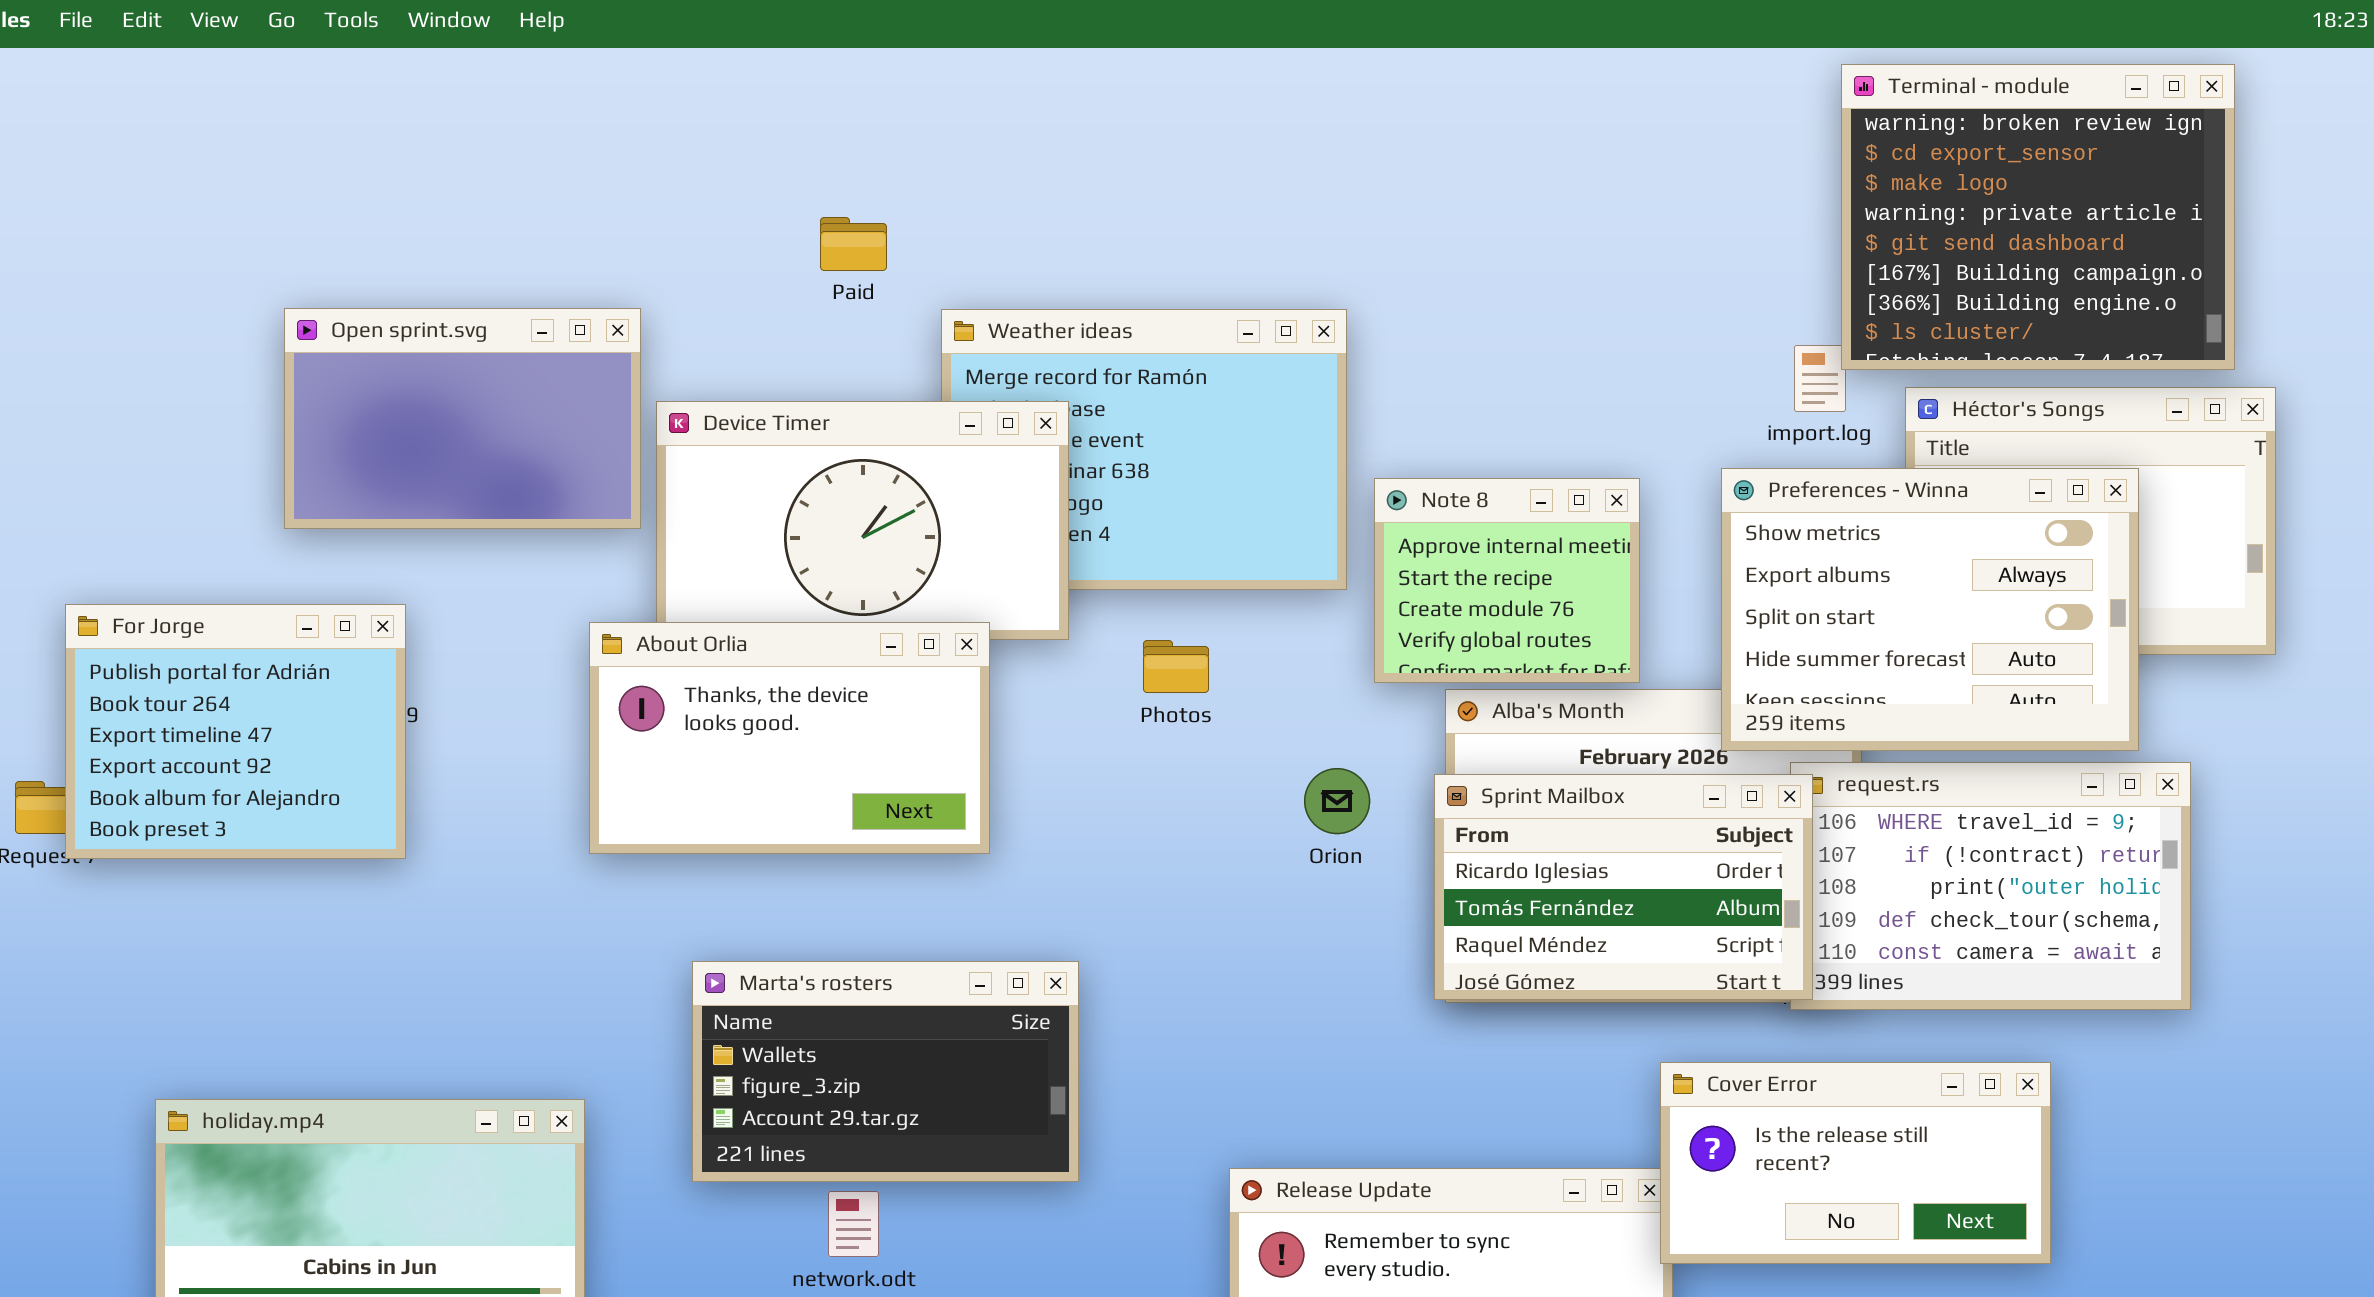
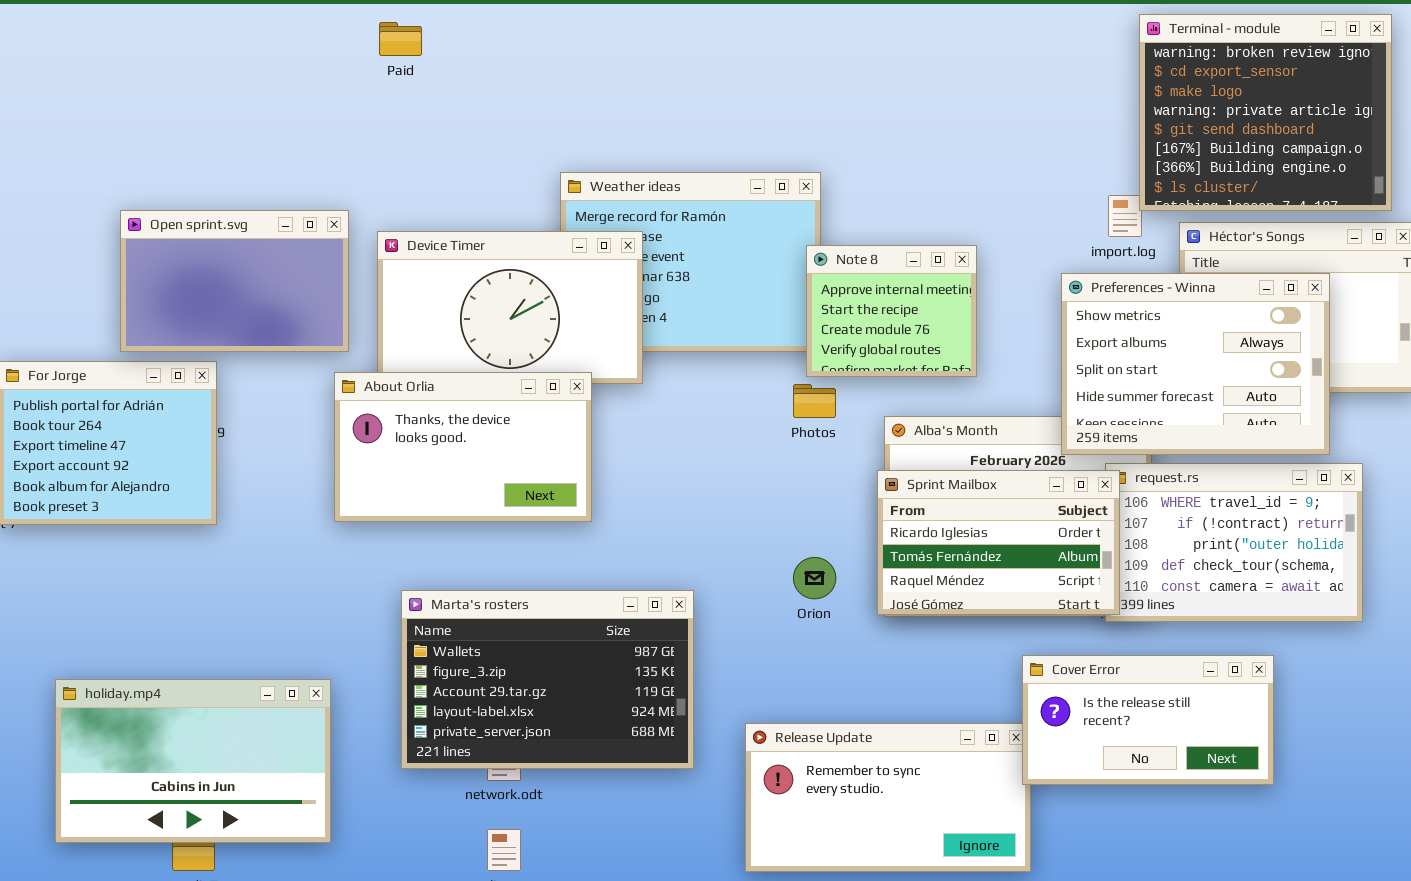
Paid: [820,217,887,271] -> [379,22,422,56], moved
Open sprint.svg: [284,308,641,529] -> [120,210,349,352], moved
Note 8: [1374,478,1640,683] -> [806,245,977,377], moved
Photos: [1143,640,1209,693] -> [793,384,836,418], moved
Orion: [1304,768,1370,834] -> [793,557,836,599], moved
Marta's rosters: [692,961,1079,1182] -> [401,590,694,769], resized

